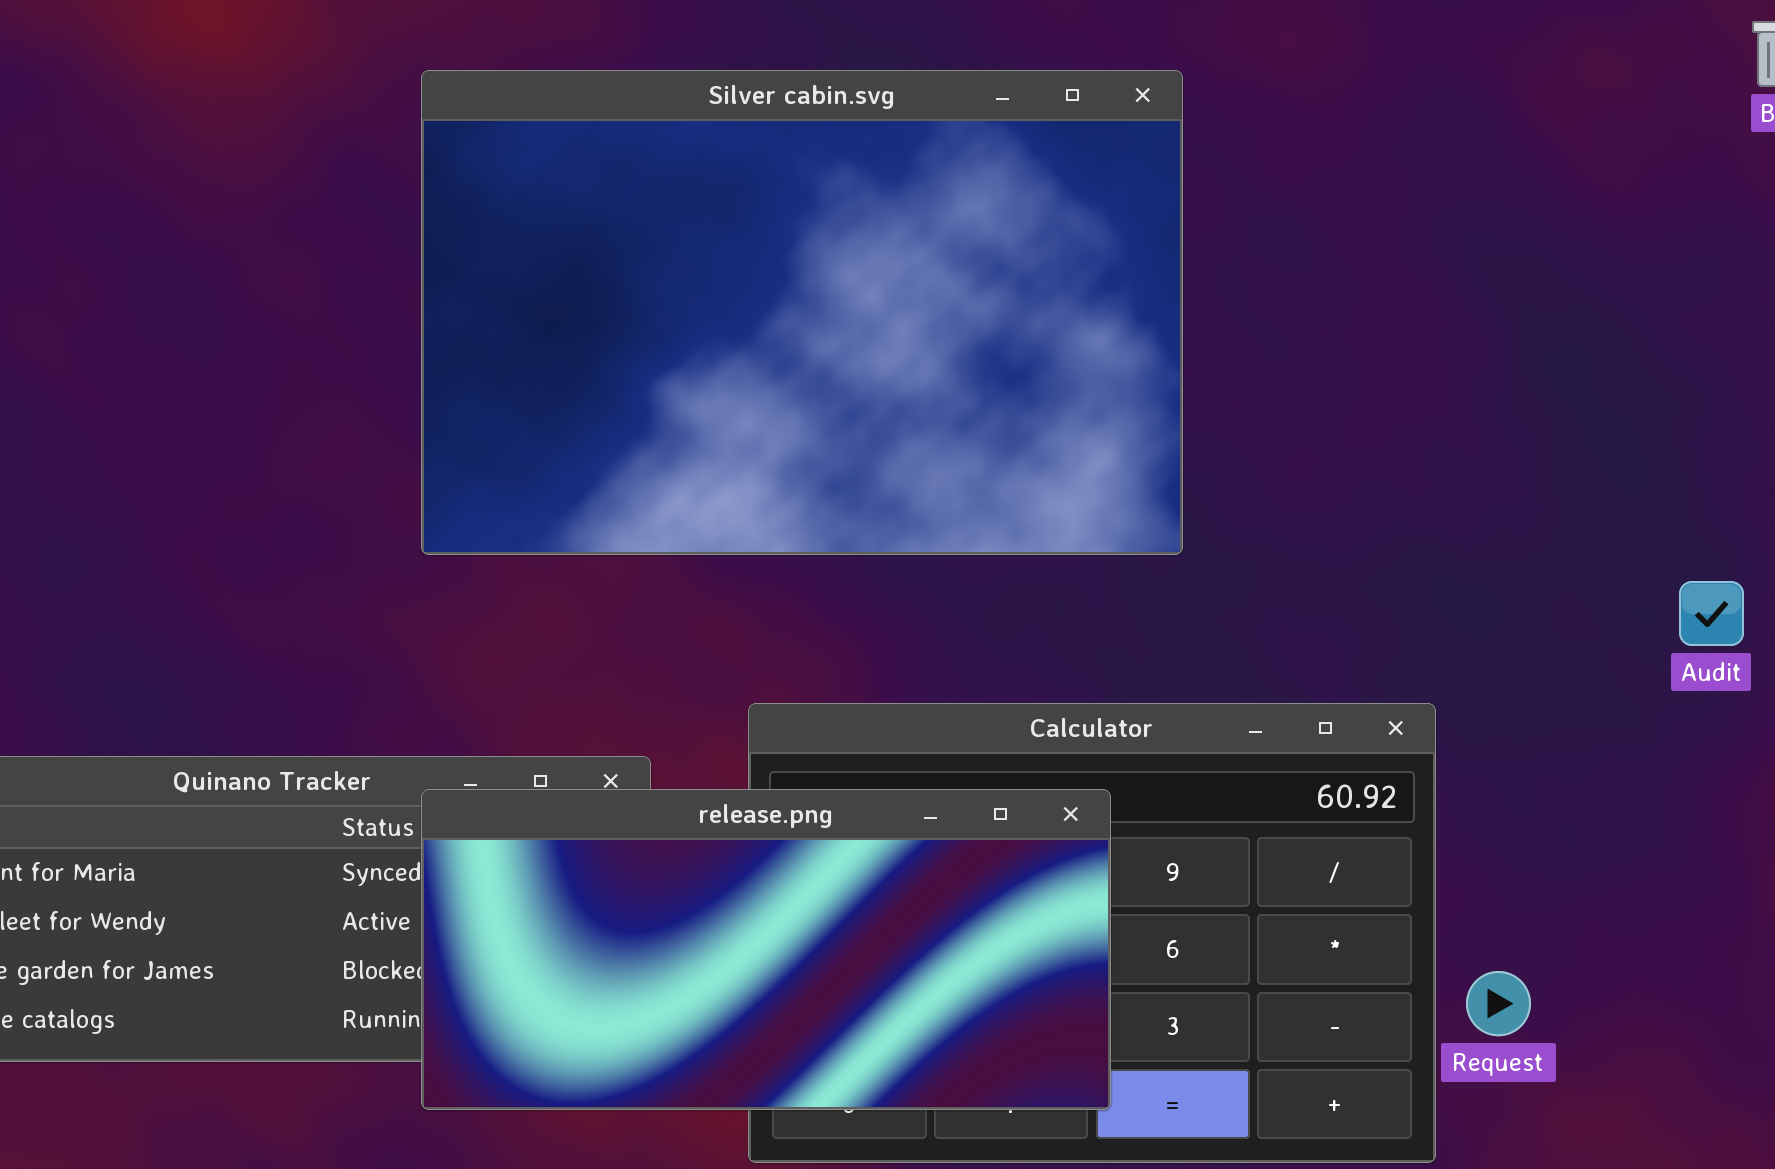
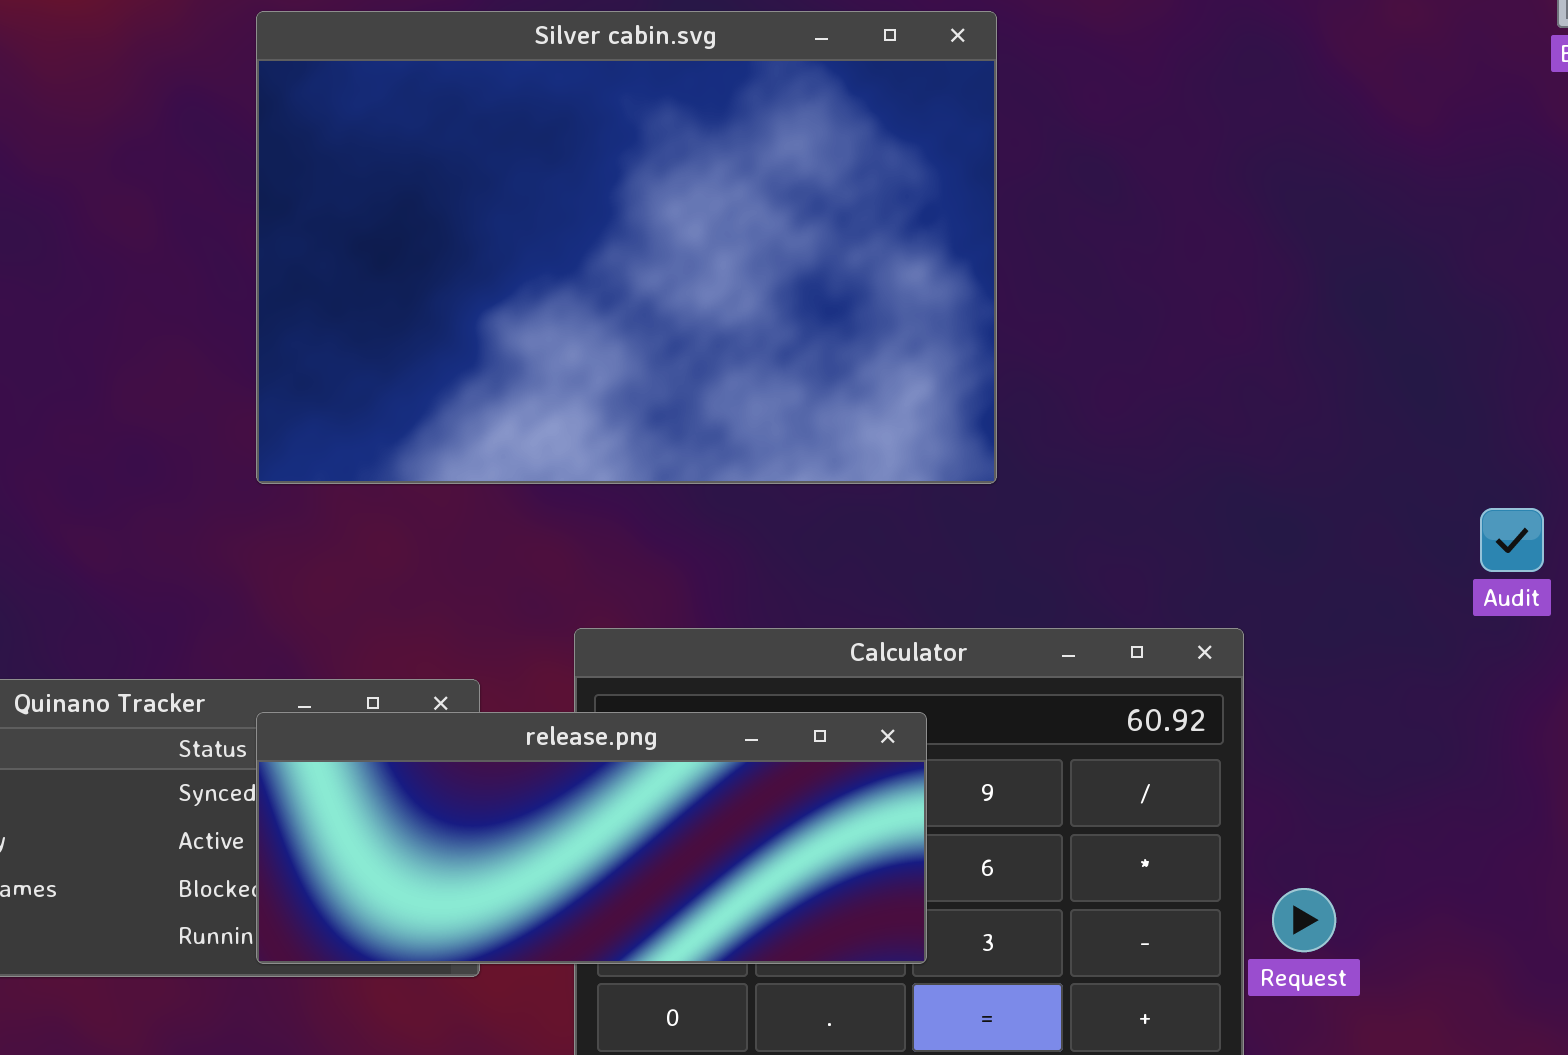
release.png: [421,789,1111,1110] -> [256,712,927,964], resized

